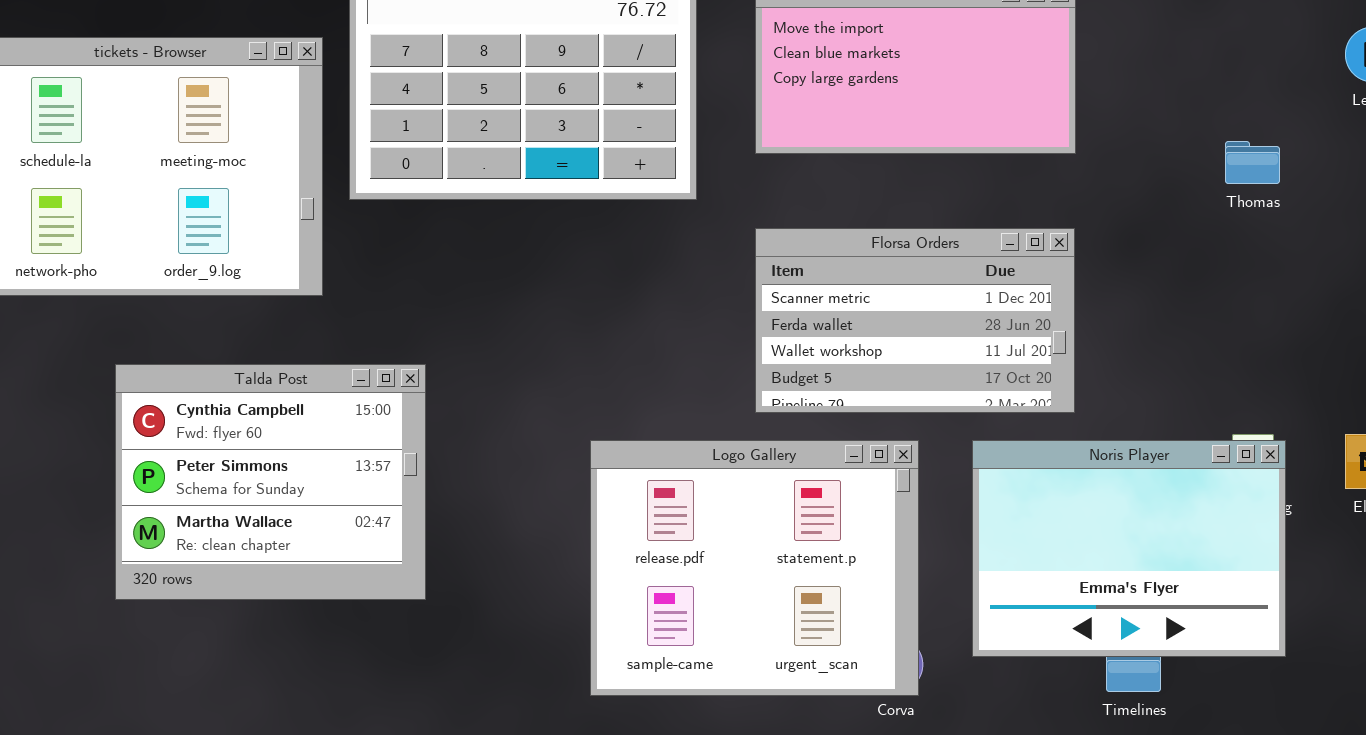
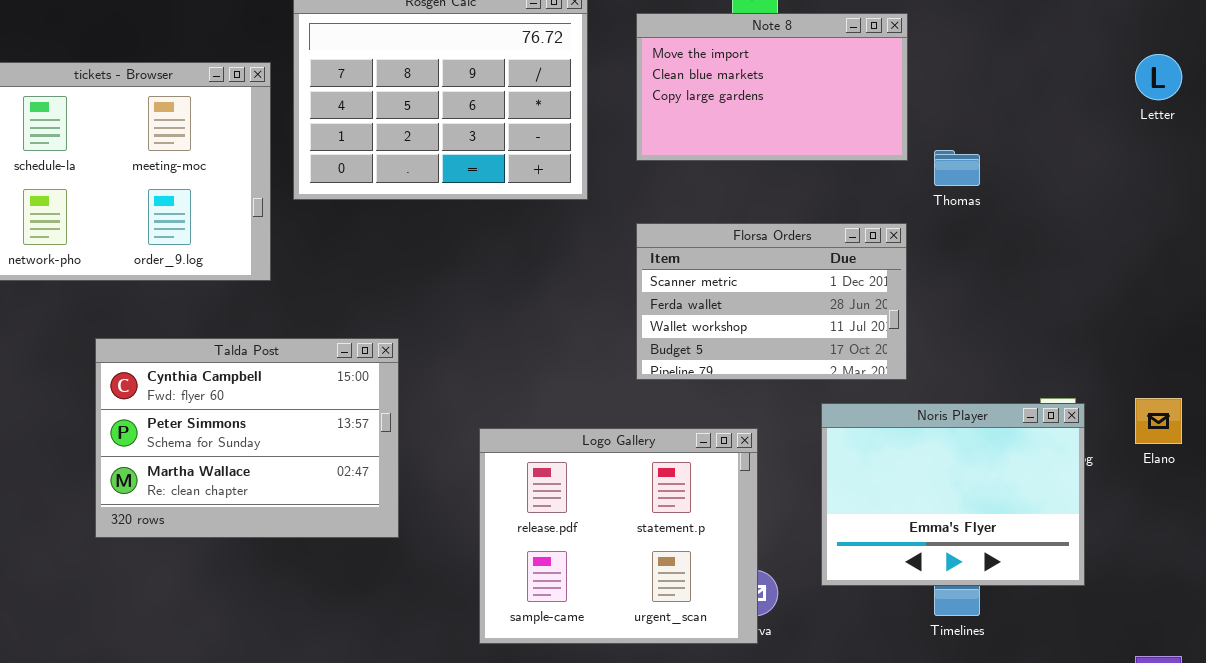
Thomas: [1225,141,1280,184] -> [934,150,980,186], moved
Talda Post: [115,364,426,600] -> [95,338,399,538], resized
Logo Gallery: [590,440,919,696] -> [479,428,758,644], moved

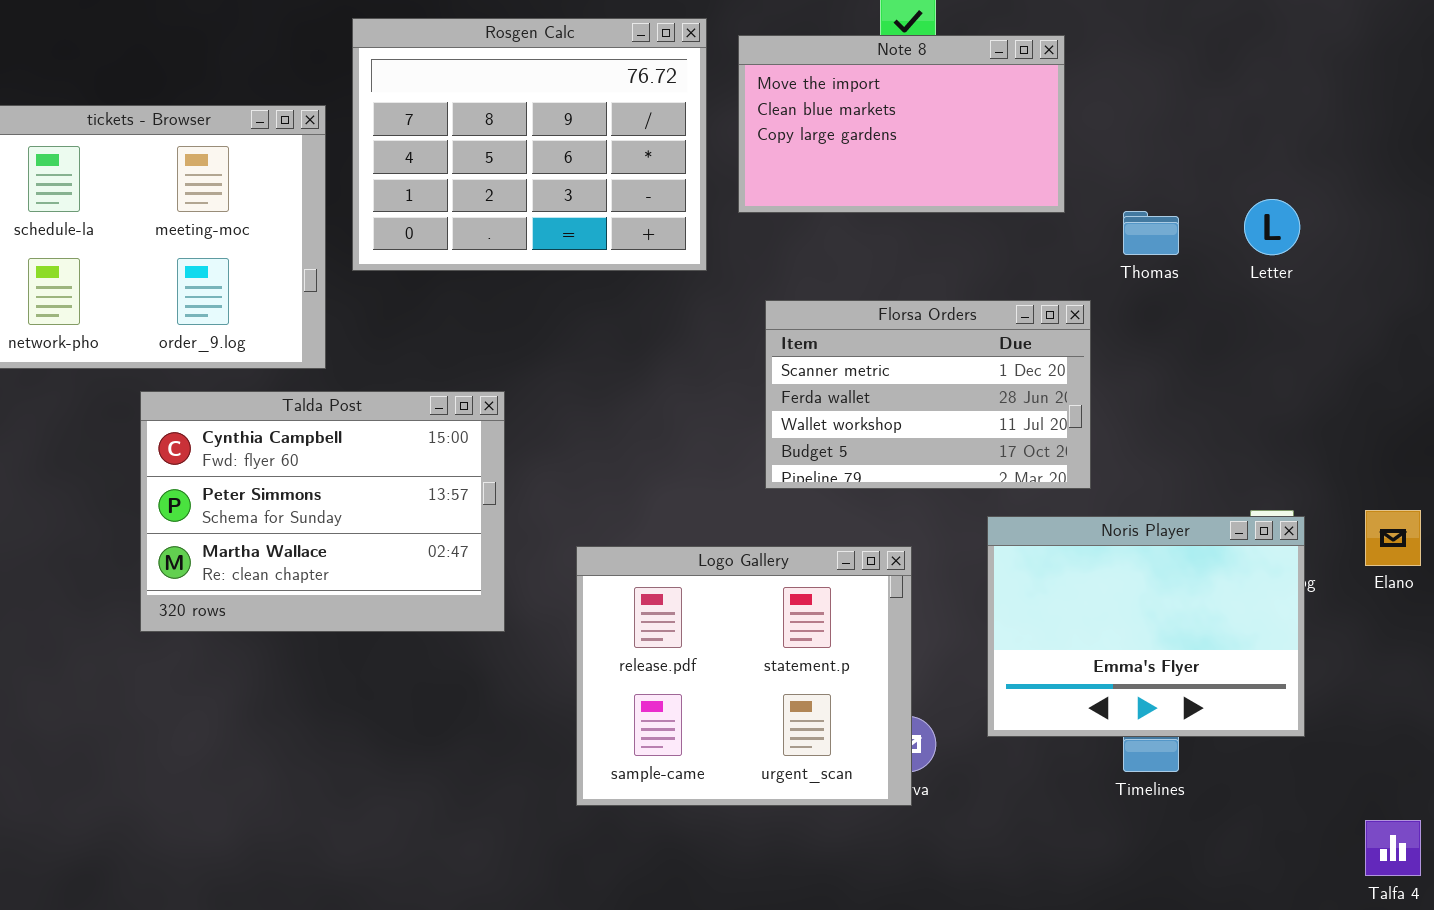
Note 8: [636,13,908,161] -> [738,35,1065,213], moved
Letter: [1135,54,1182,100] -> [1244,199,1300,255], moved
Talda Post: [95,338,399,538] -> [140,391,505,632], moved

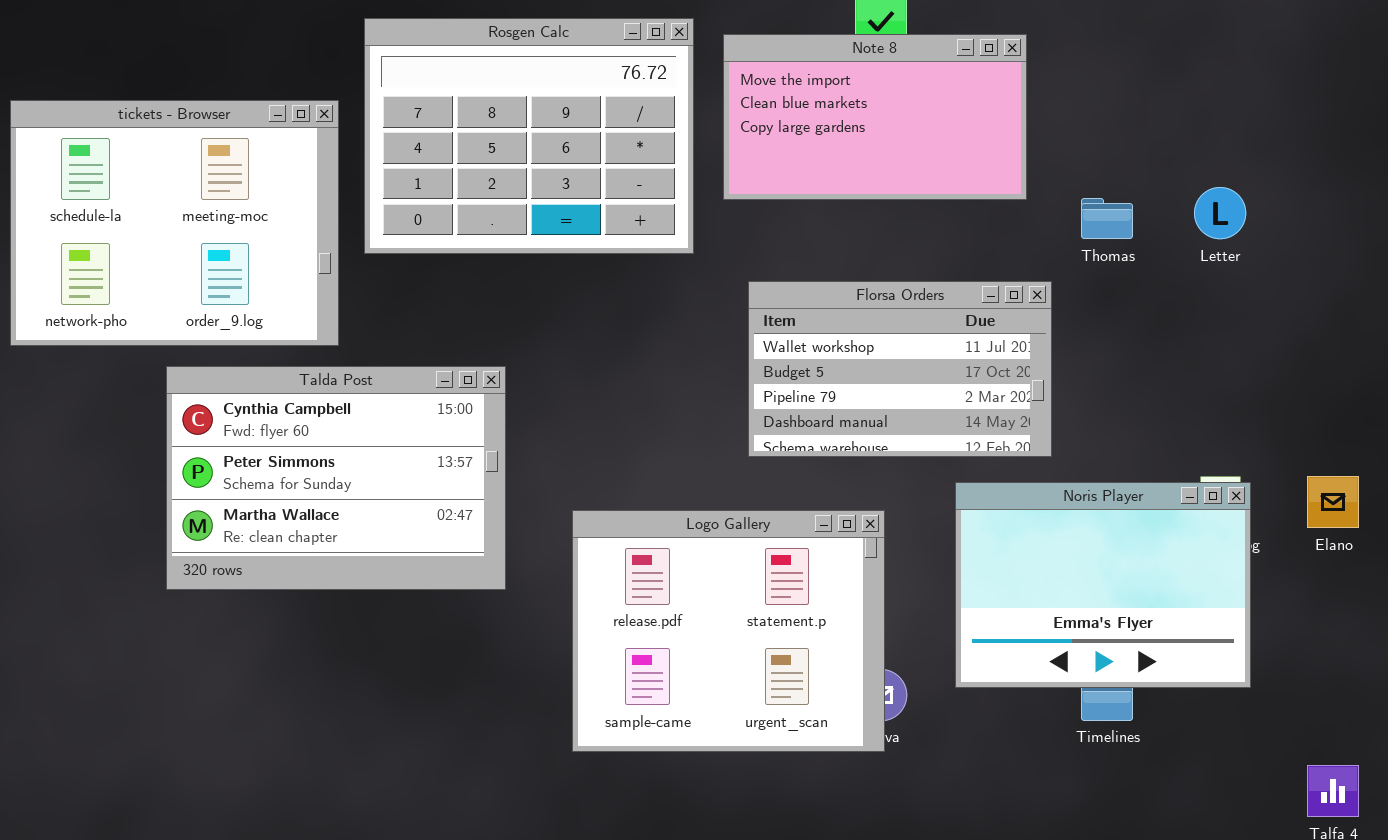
Florsa Orders: [765,300,1091,489] -> [748,281,1052,457], scrolled down 2 rows

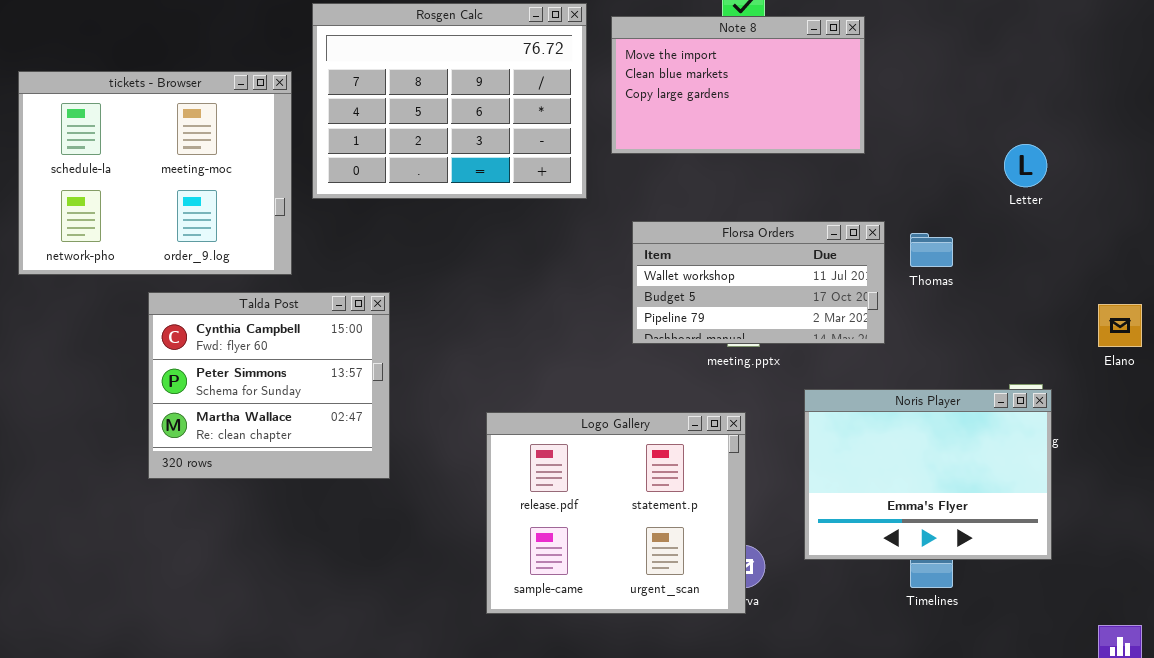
Thomas: [1081,198,1133,239] -> [910,233,953,267], moved
Florsa Orders: [748,281,1052,457] -> [632,221,885,344], resized
Talda Post: [166,366,506,590] -> [148,292,390,479], resized
Elano: [1307,476,1359,528] -> [1098,304,1142,347], moved

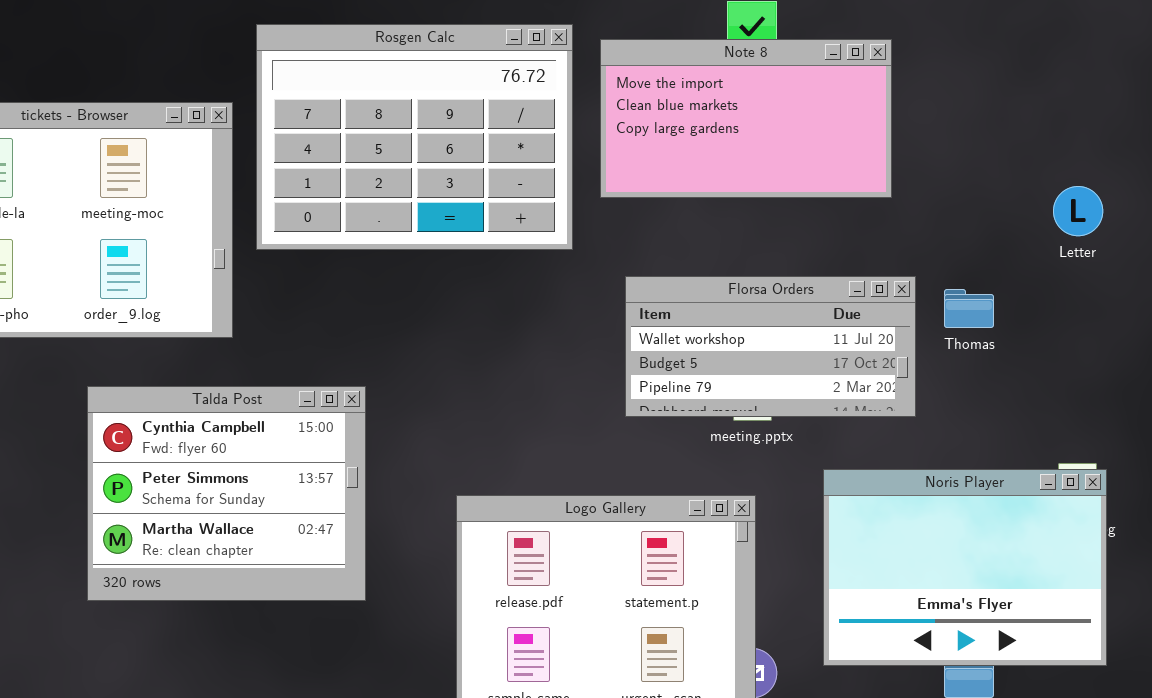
Talda Post: [148,292,390,479] -> [87,386,366,601], moved

